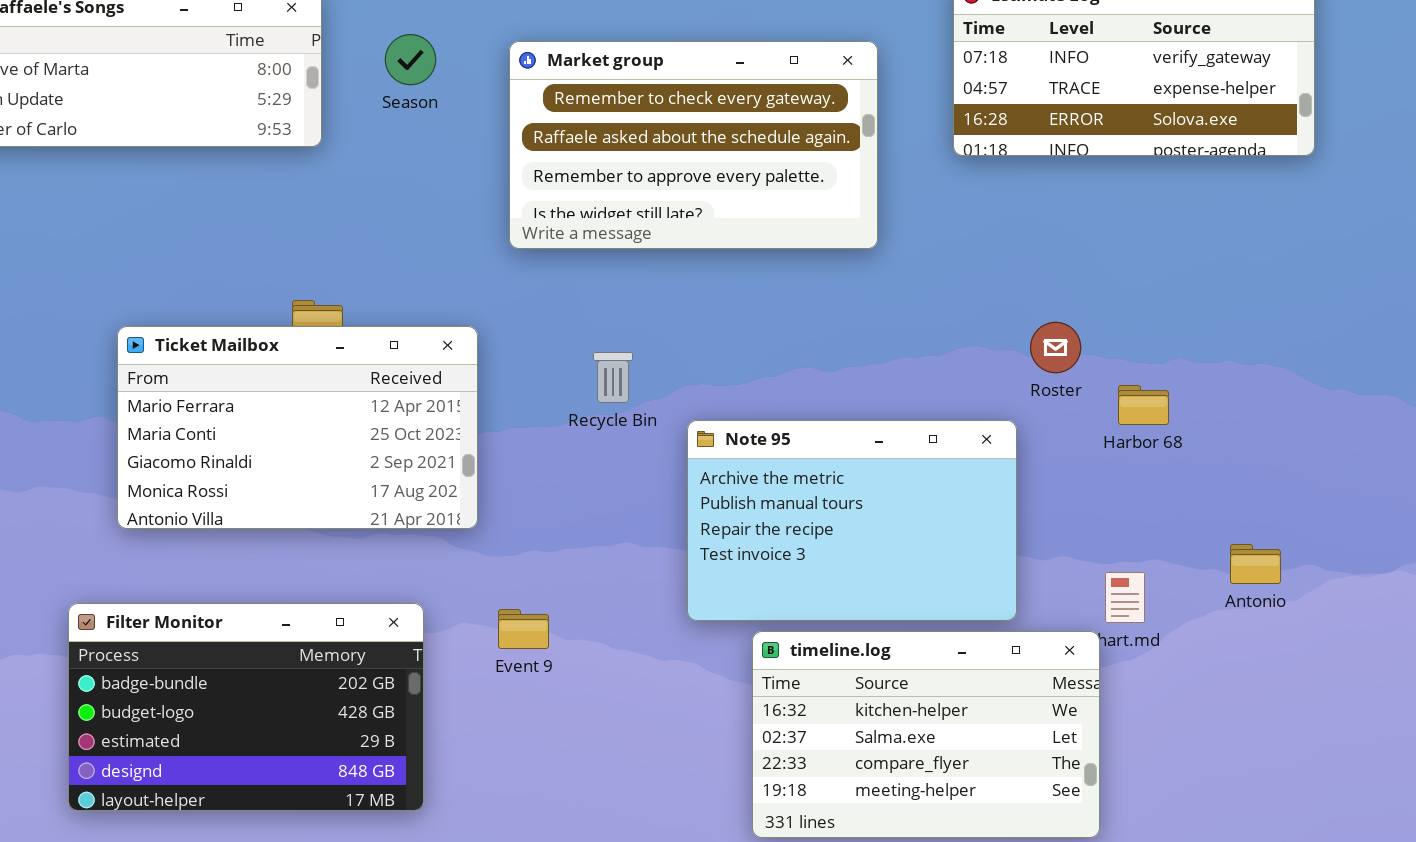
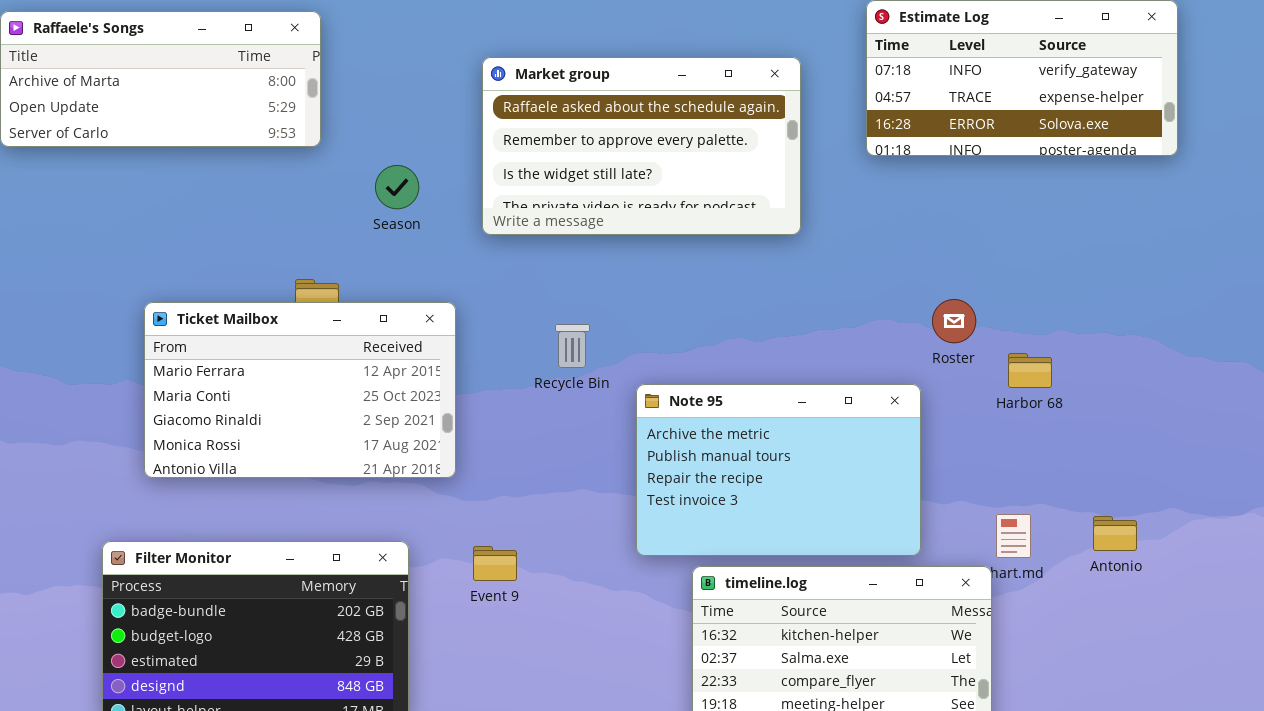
Season: [385,34,436,85] -> [375,165,419,209], moved
Market group: [509,41,878,249] -> [482,57,801,235], scrolled down 1 row
Antonio: [1230,544,1281,584] -> [1093,516,1137,551], moved

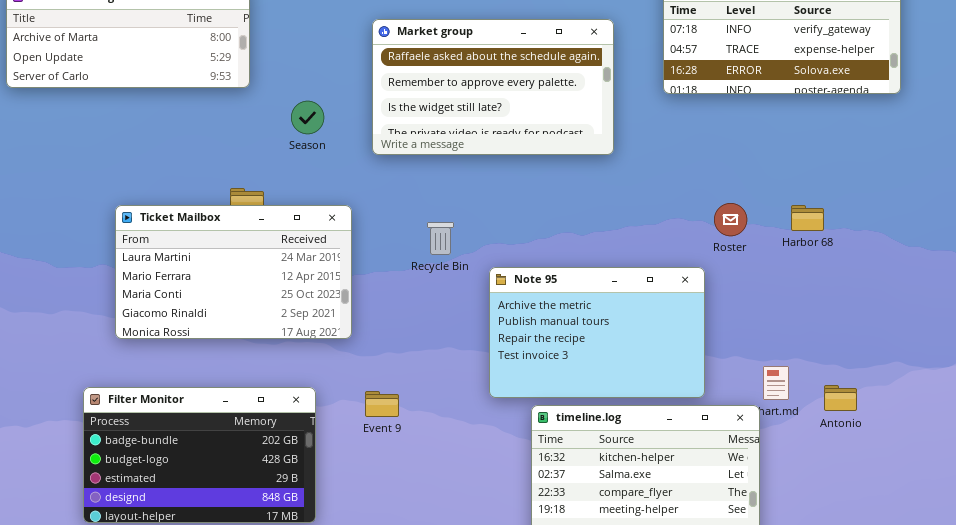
Ticket Mailbox: [144,302,456,478] -> [115,205,352,339], scrolled up 1 row
Harbor 68: [1008,353,1052,388] -> [791,205,824,231], moved
Antonio: [1093,516,1137,551] -> [824,385,857,411], moved

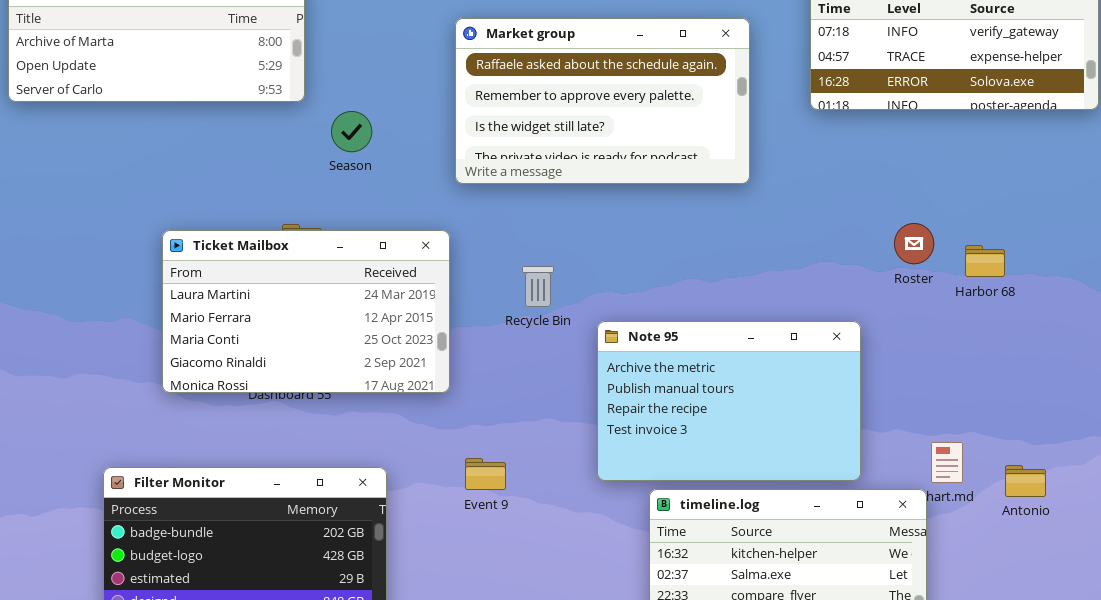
Season: [291,101,324,134] -> [331,111,372,152], moved
Roster: [714,203,747,236] -> [894,223,934,264], moved
Ticket Mailbox: [115,205,352,339] -> [162,230,450,393], moved
Event 9: [365,391,399,417] -> [465,458,506,490], moved

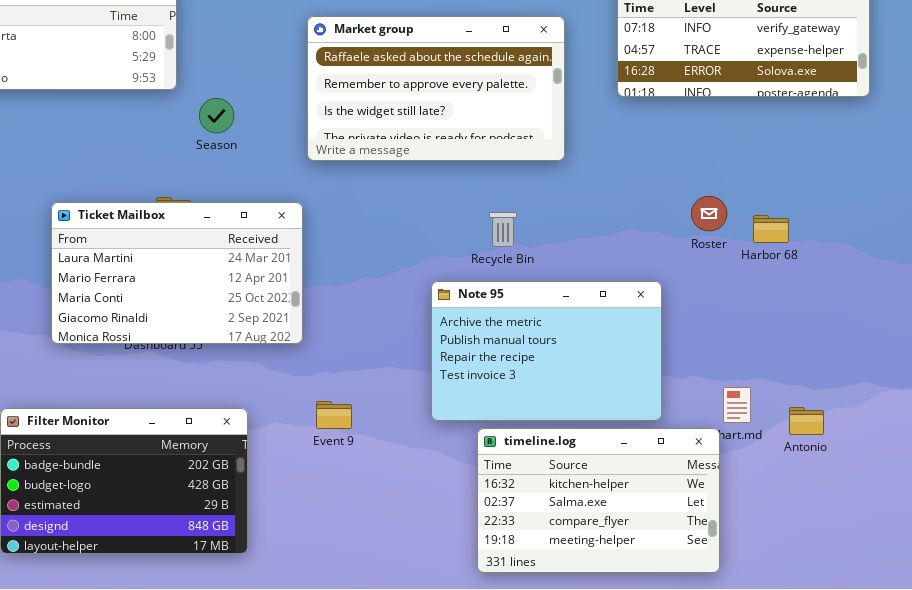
Recycle Bin: [522,266,554,307] -> [489,212,517,247], moved

